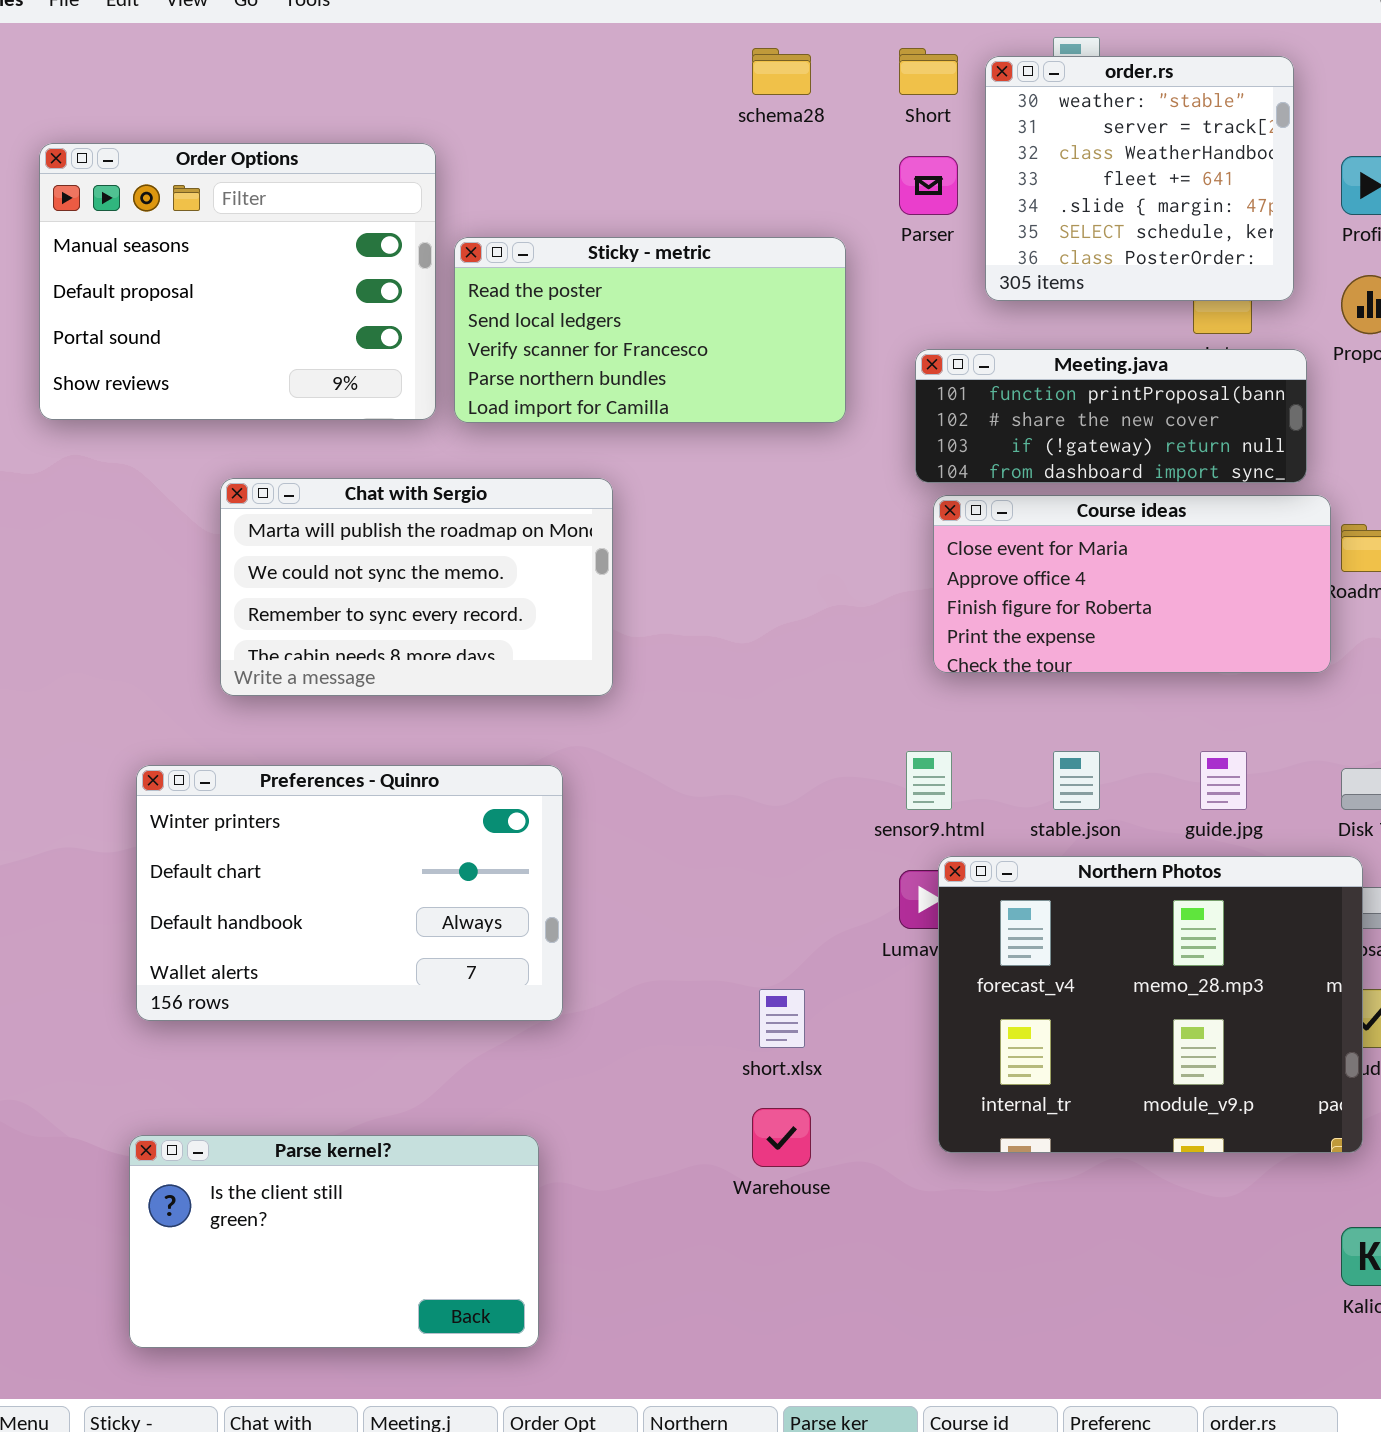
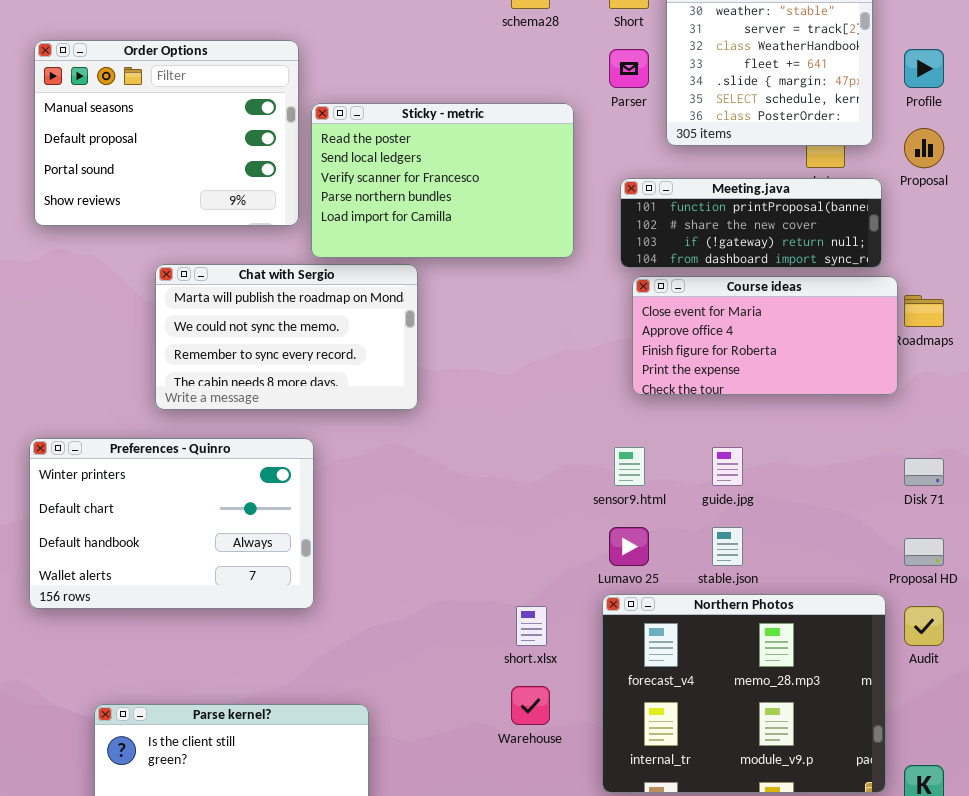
Sticky - metric: [454,237,846,423] -> [311,103,574,258], resized
stable.json: [1053,751,1100,810] -> [712,527,743,566], moved
guide.jpg: [1200,751,1247,810] -> [712,447,743,486], moved
Preferences - Quinro: [136,765,563,1021] -> [29,438,314,609], moved
Northern Photos: [938,856,1363,1153] -> [602,594,886,793], moved

